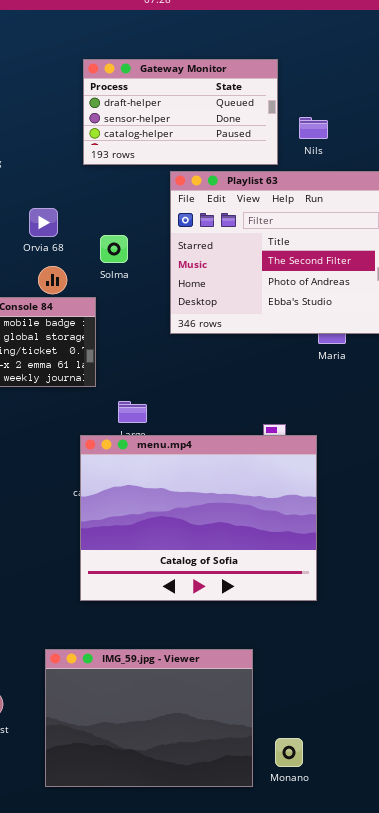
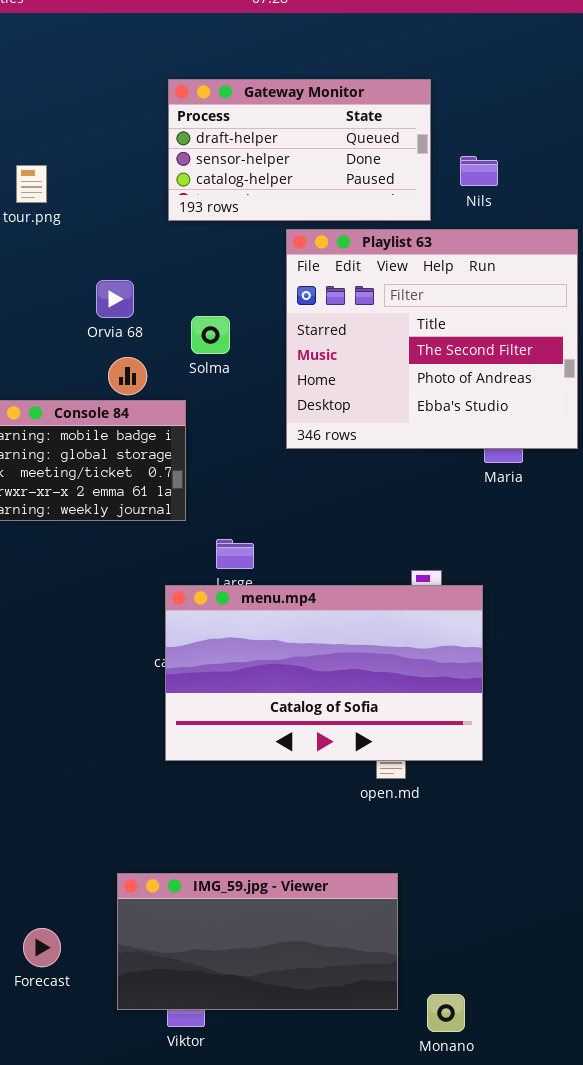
menu.mp4: [80,435,317,601] -> [165,585,483,761], resized
IMG_59.jpg - Viewer: [45,649,253,787] -> [117,873,398,1010], resized

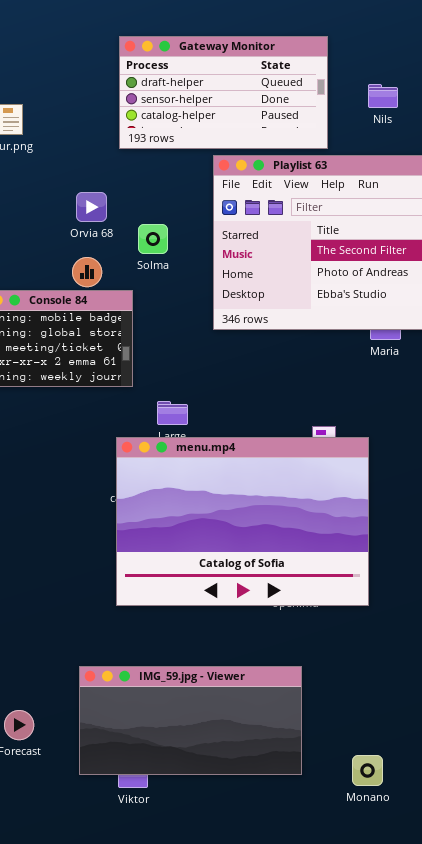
Nils: [460,156,498,186] -> [368,84,398,108], moved
Orvia 68: [96,280,134,318] -> [76,192,107,222], moved
menu.mp4: [165,585,483,761] -> [116,437,369,606], resized
Monano: [427,994,465,1032] -> [352,755,383,786], moved

